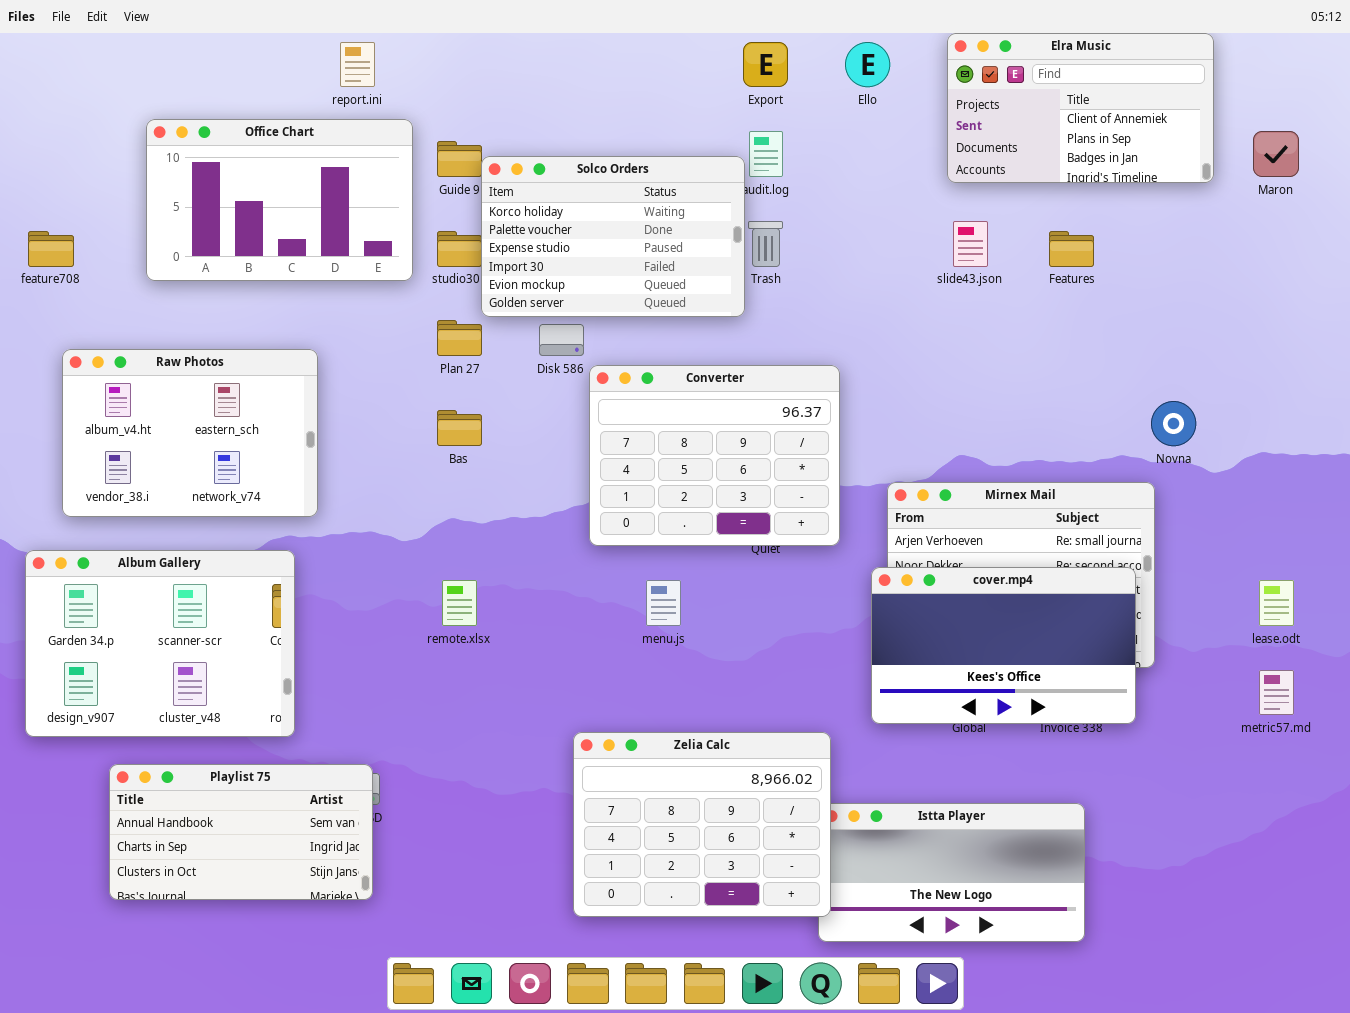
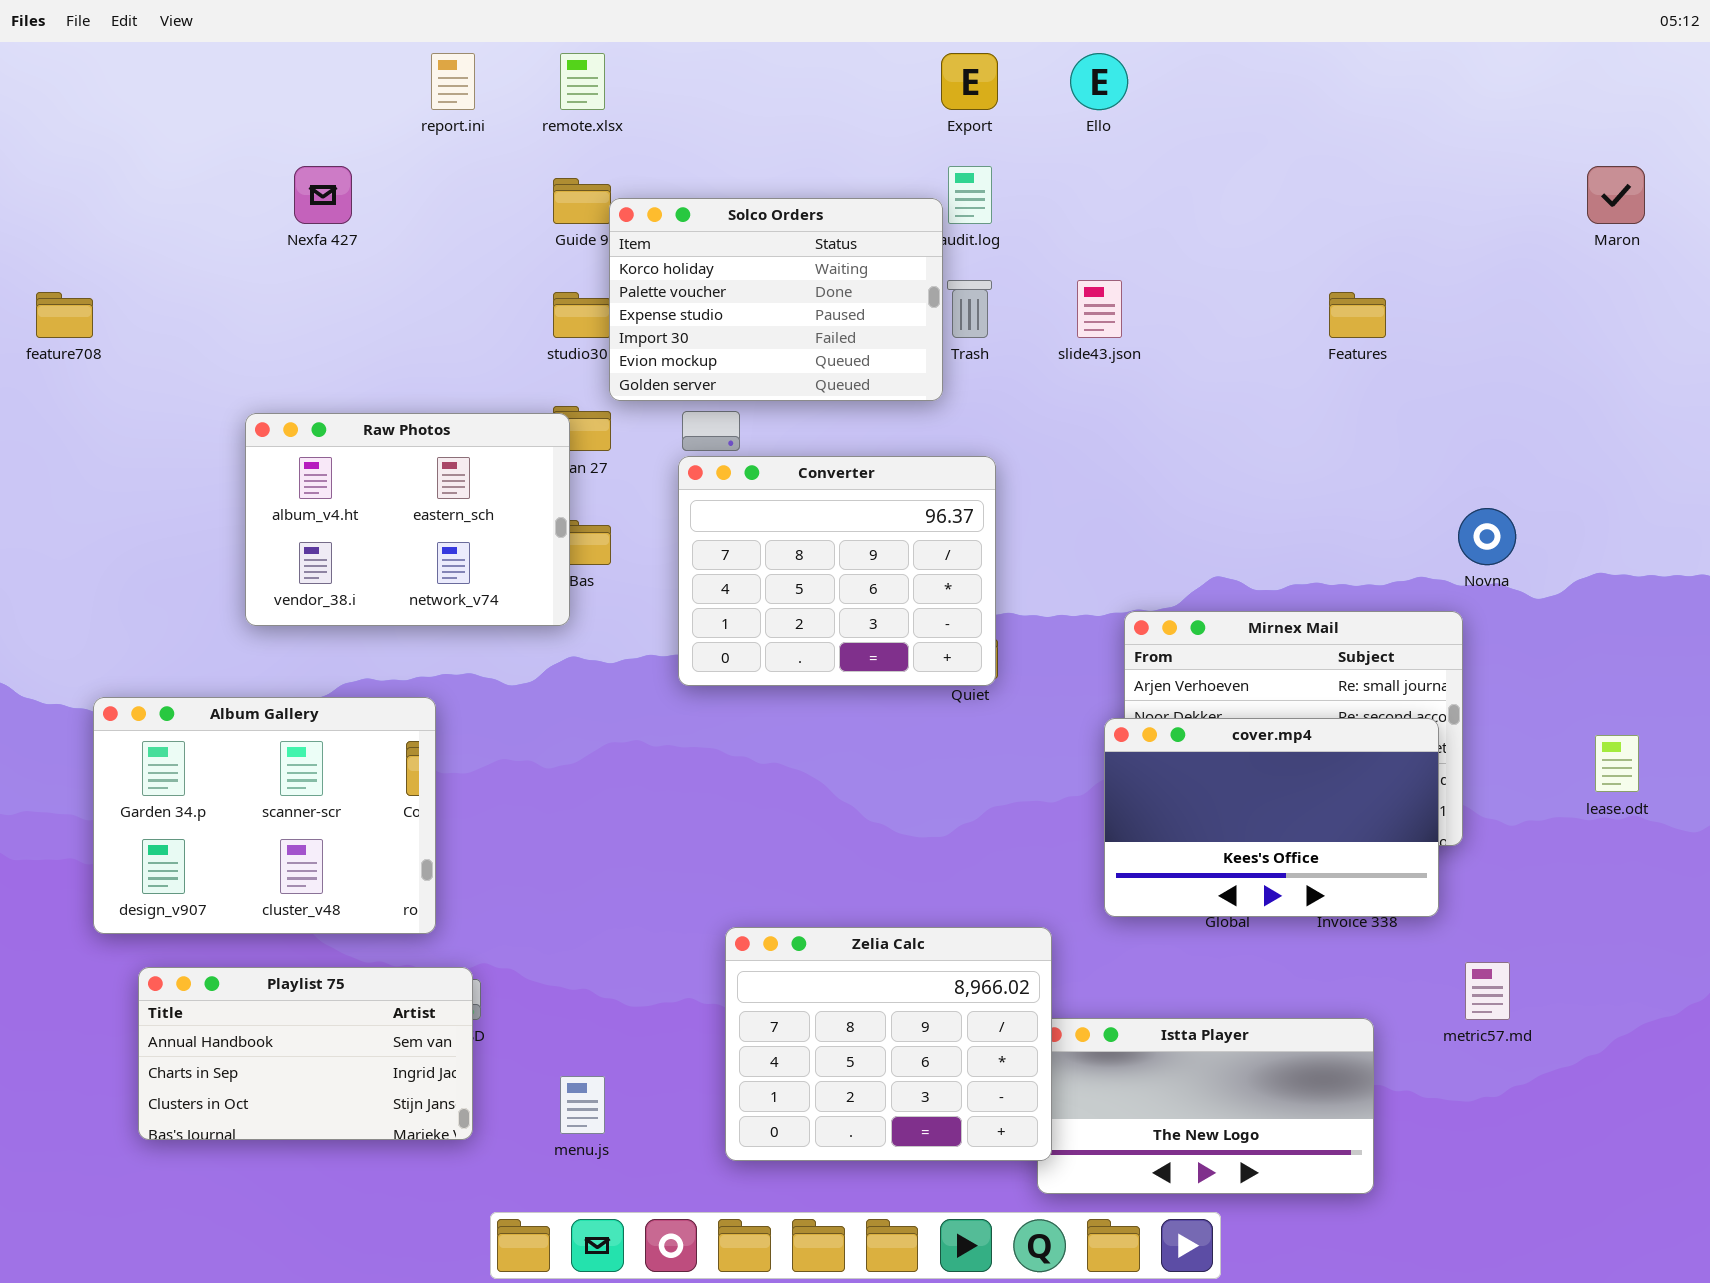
Elra Music: [947,33,1214,183] -> none, closed
Office Chart: [146,119,413,281] -> none, closed
slide43.json: [953,221,988,267] -> [1077,280,1122,338], moved
Raw Photos: [62,349,318,517] -> [245,413,570,626], moved
Converter: [589,365,840,546] -> [678,456,996,686], moved
Album Gallery: [25,550,295,737] -> [93,697,436,934], moved
remote.xlsx: [442,580,477,626] -> [560,53,605,110], moved
menu.js: [646,580,681,626] -> [560,1076,605,1134], moved
metric57.md: [1259,670,1294,715] -> [1465,962,1510,1020], moved

